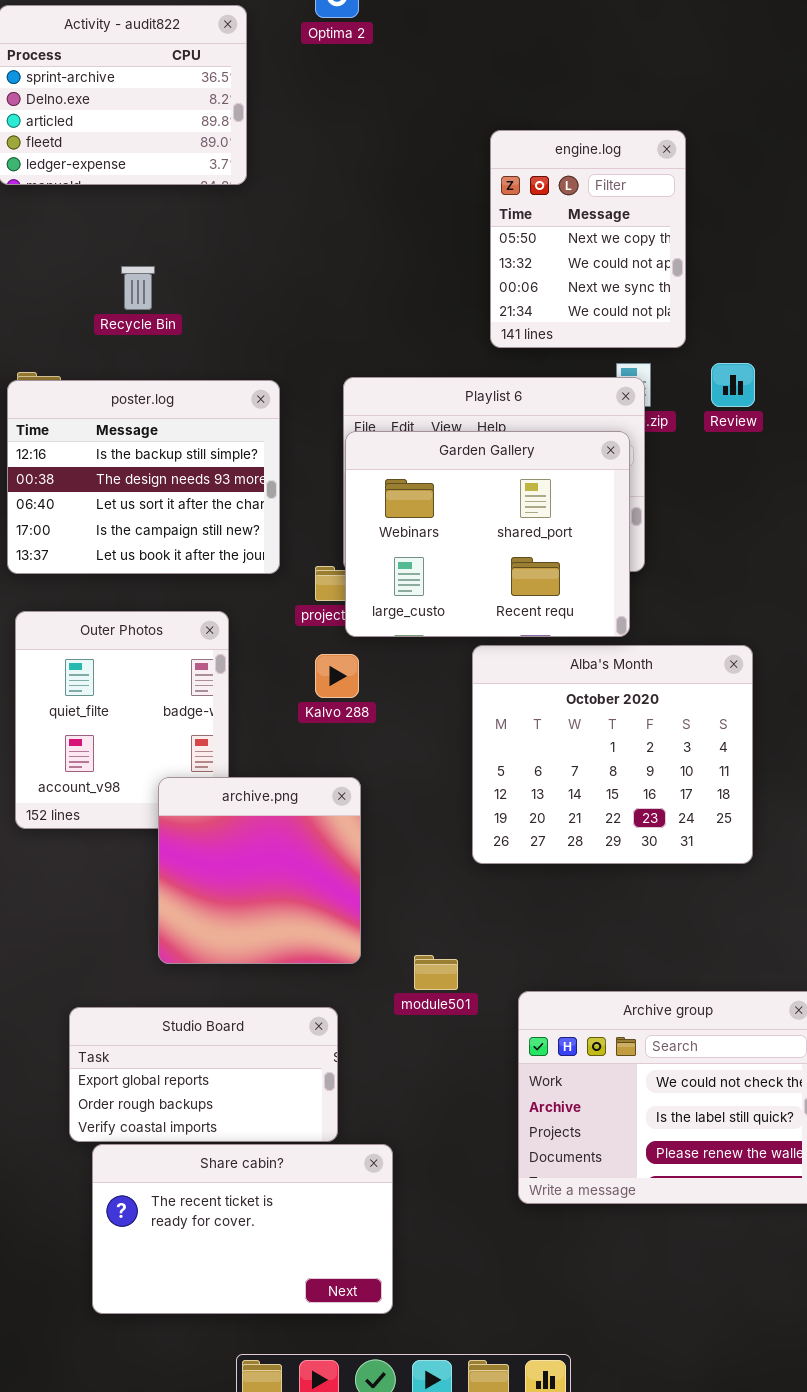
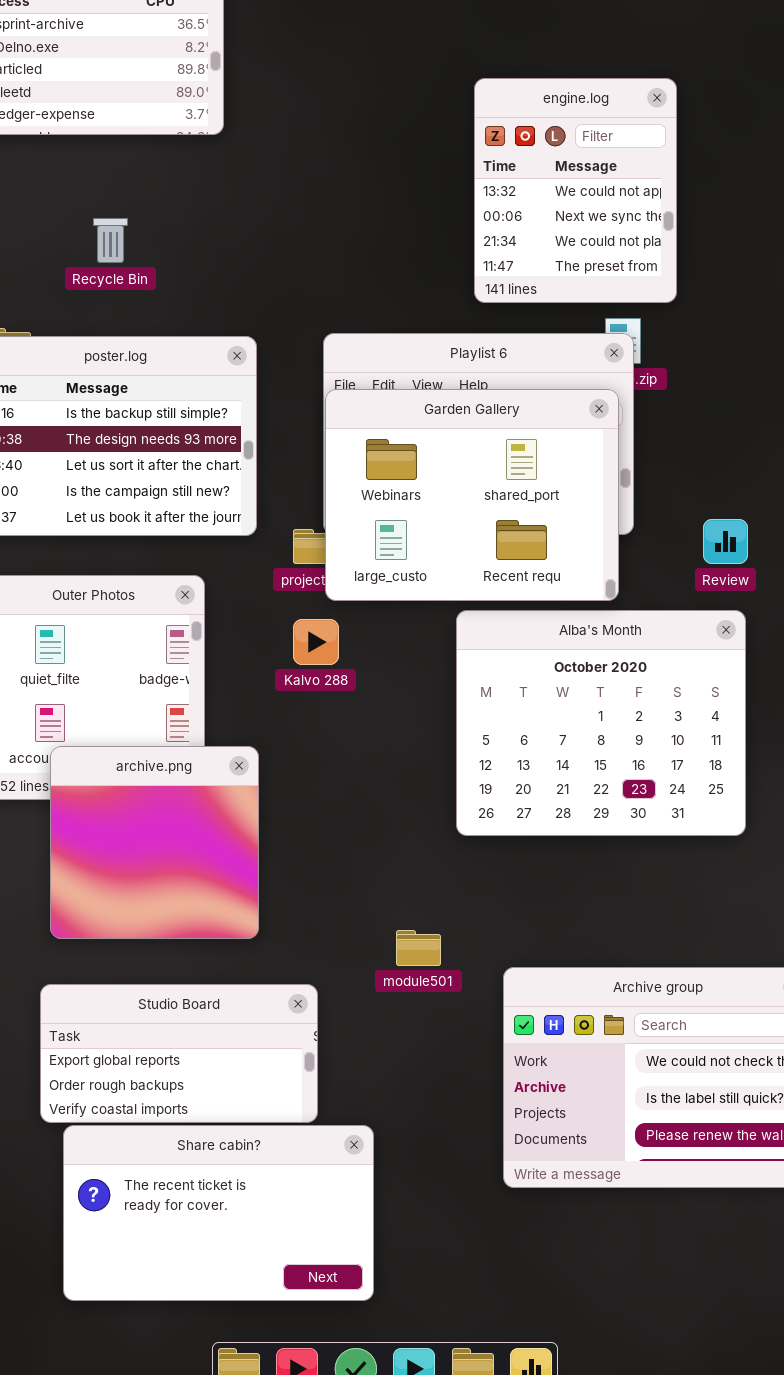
engine.log: [490,130,686,348] -> [474,78,677,303], scrolled down 1 row
Review: [711,363,755,407] -> [703,519,748,564], moved
archive.png: [158,777,361,964] -> [50,746,259,939], moved

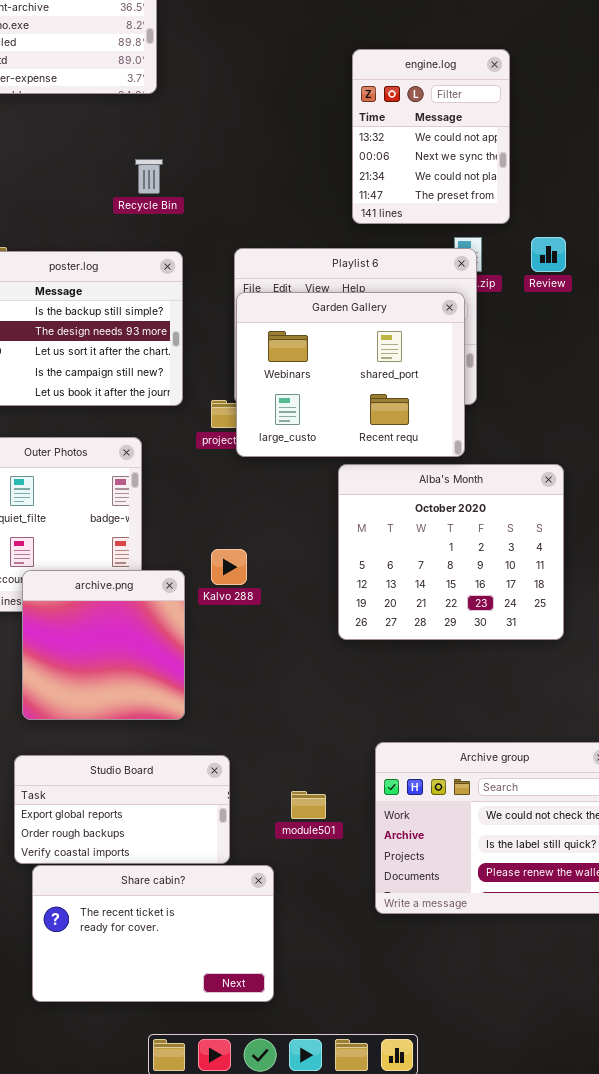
Recycle Bin: [93,218,128,263] -> [135,159,163,194], moved
Review: [703,519,748,564] -> [531,237,566,272], moved
Kalvo 288: [293,619,339,665] -> [211,549,247,585], moved
module501: [396,930,441,966] -> [291,791,326,819], moved

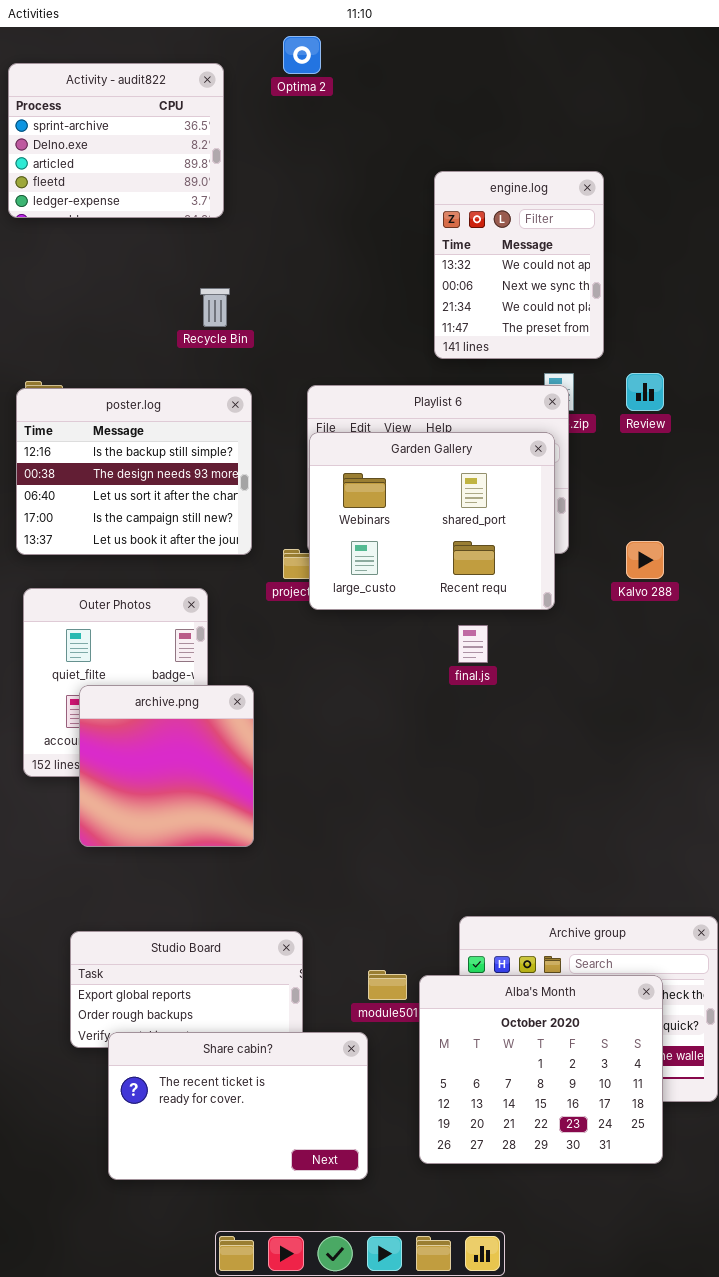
Alba's Month: [338,464,564,640] -> [419,975,663,1164], moved
Kalvo 288: [211,549,247,585] -> [626,541,664,579], moved
archive.png: [22,570,185,720] -> [79,685,254,847], moved
Share cabin?: [32,865,274,1002] -> [108,1032,368,1180], moved

